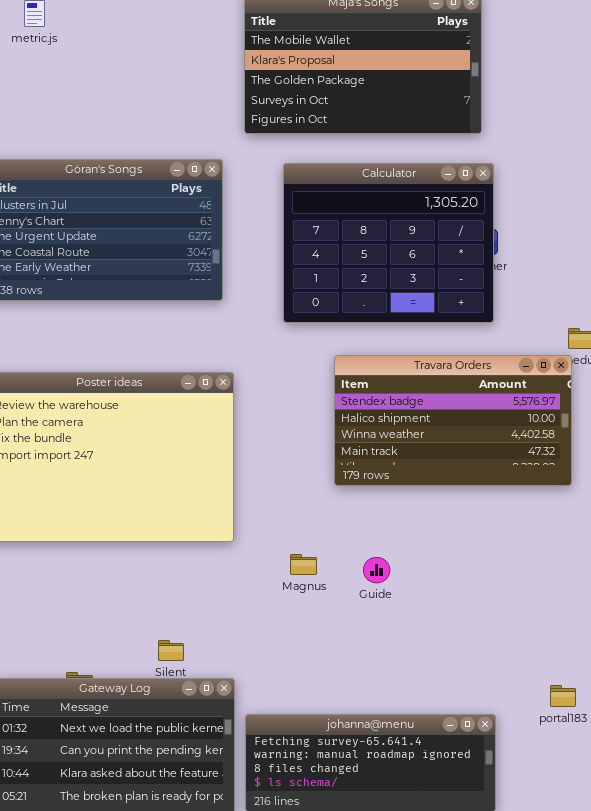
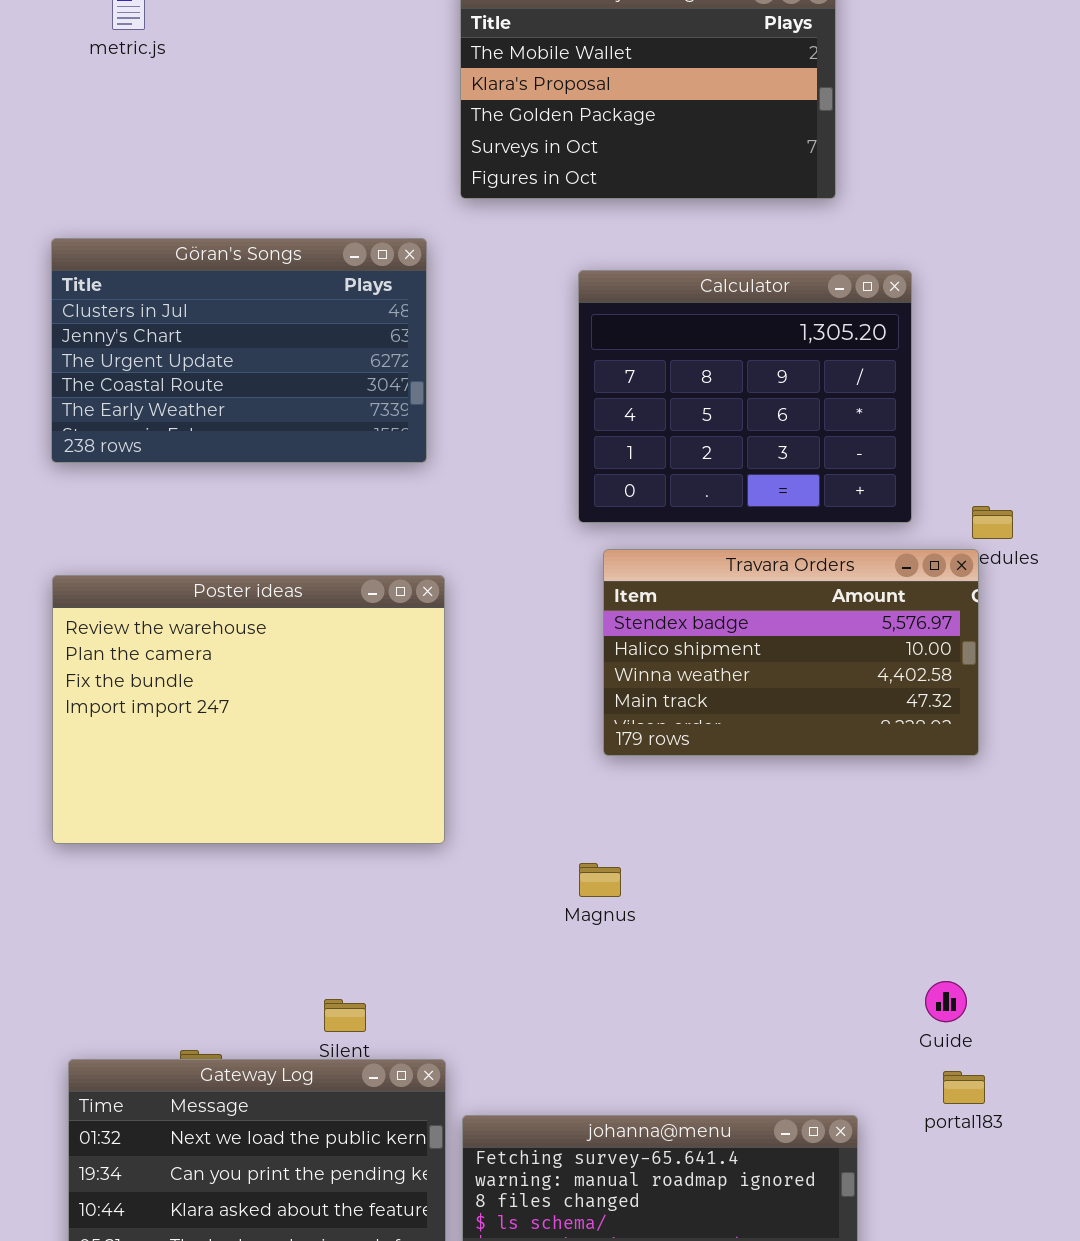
Calculator: [283,163,494,323] -> [578,270,912,523], moved
Magnus: [290,554,317,575] -> [579,863,621,897], moved
Guide: [363,557,390,583] -> [925,981,967,1022], moved

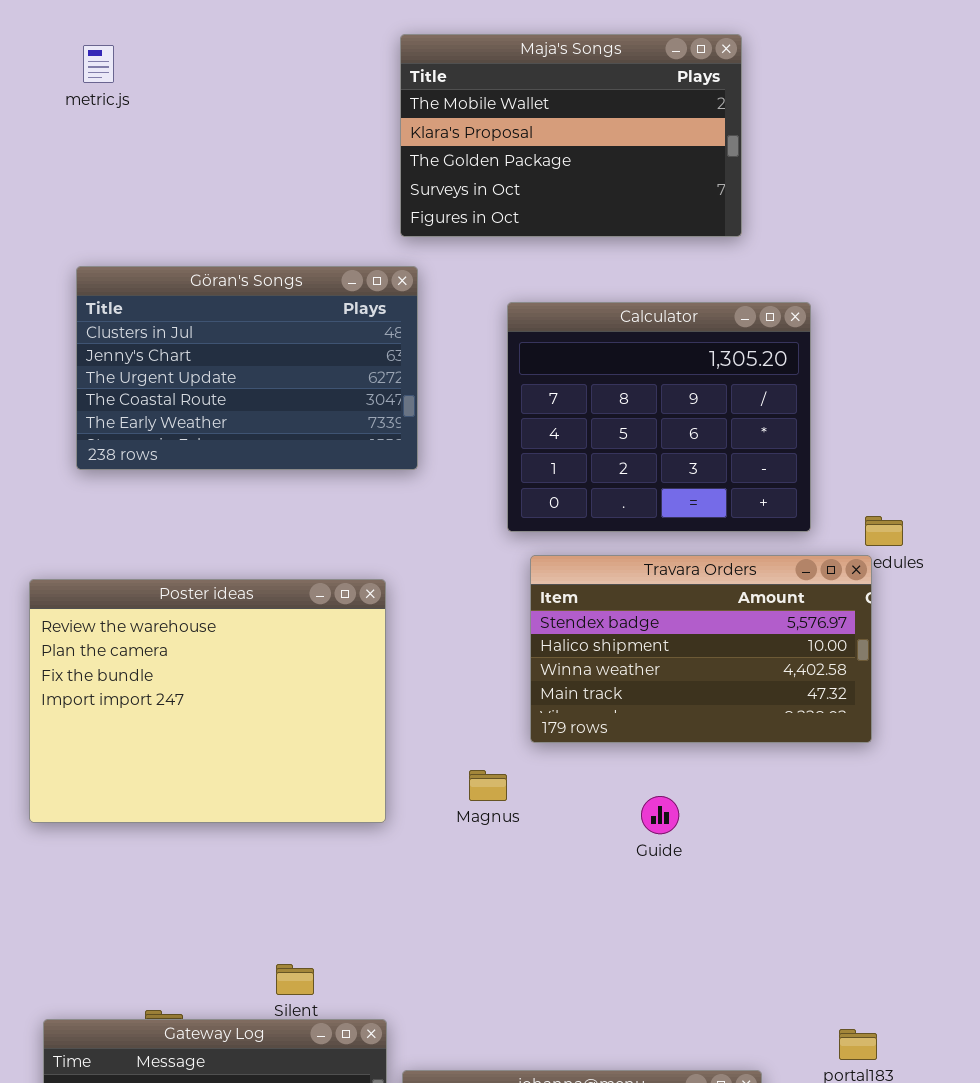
Göran's Songs: [51,238,427,463] -> [76,266,418,470], moved
Magnus: [579,863,621,897] -> [469,770,507,801], moved
Guide: [925,981,967,1022] -> [641,796,679,834], moved

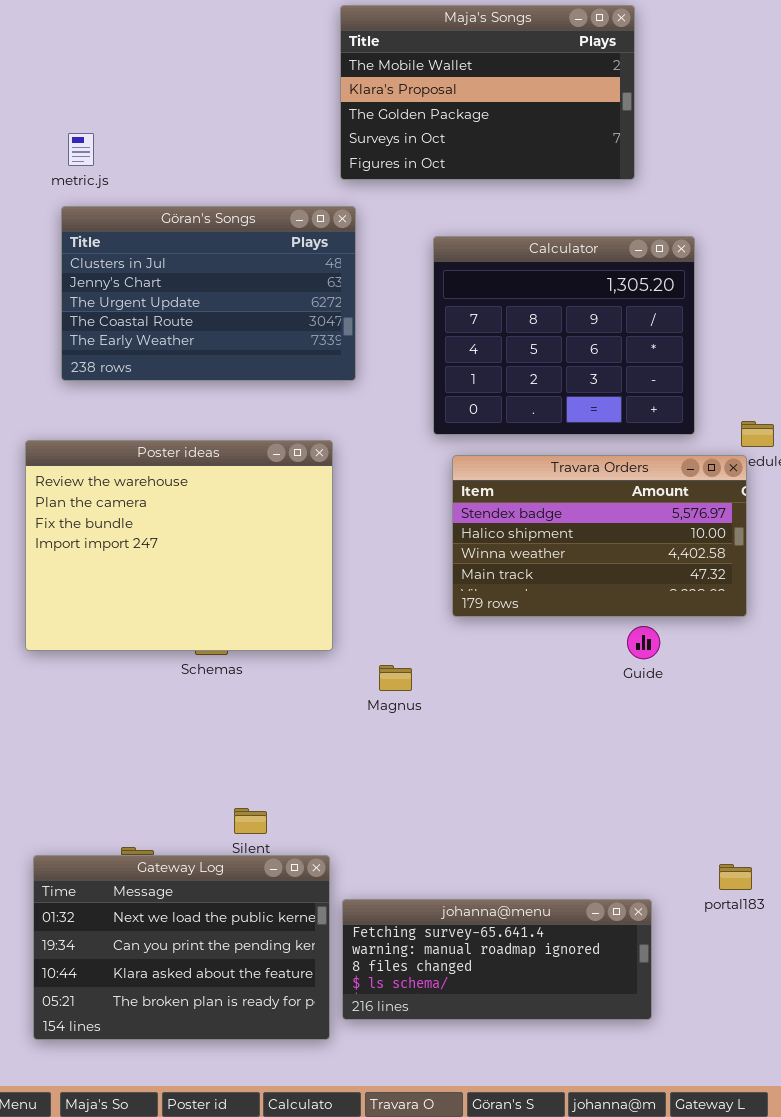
metric.js: [83,45,114,83] -> [68,133,94,166], moved
Poster ideas: [29,579,386,823] -> [25,440,333,651], moved
Magnus: [469,770,507,801] -> [379,665,412,691], moved
Guide: [641,796,679,834] -> [627,626,660,659], moved

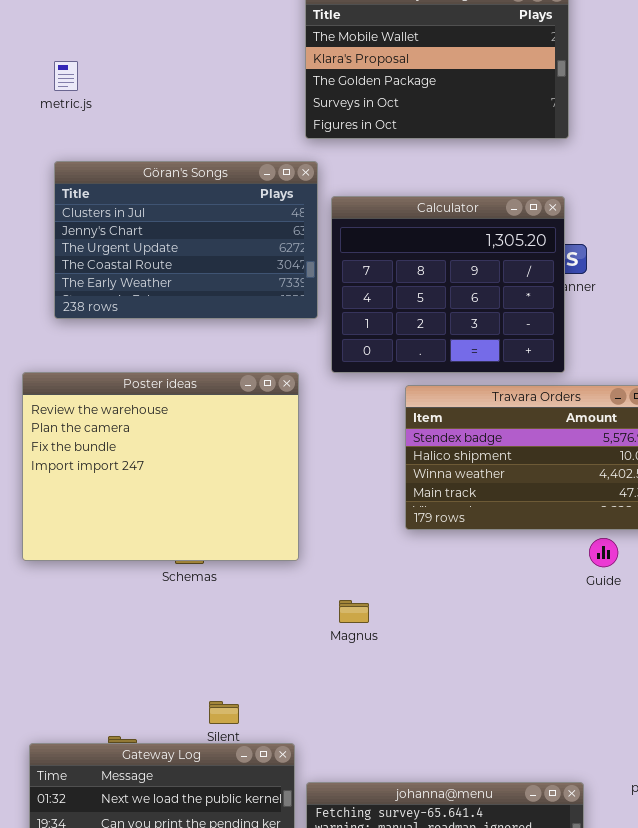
metric.js: [68,133,94,166] -> [54,61,78,91], moved
Calculator: [433,236,695,435] -> [331,196,565,373], moved
Guide: [627,626,660,659] -> [589,538,618,567], moved
Magnus: [379,665,412,691] -> [339,600,369,623], moved

